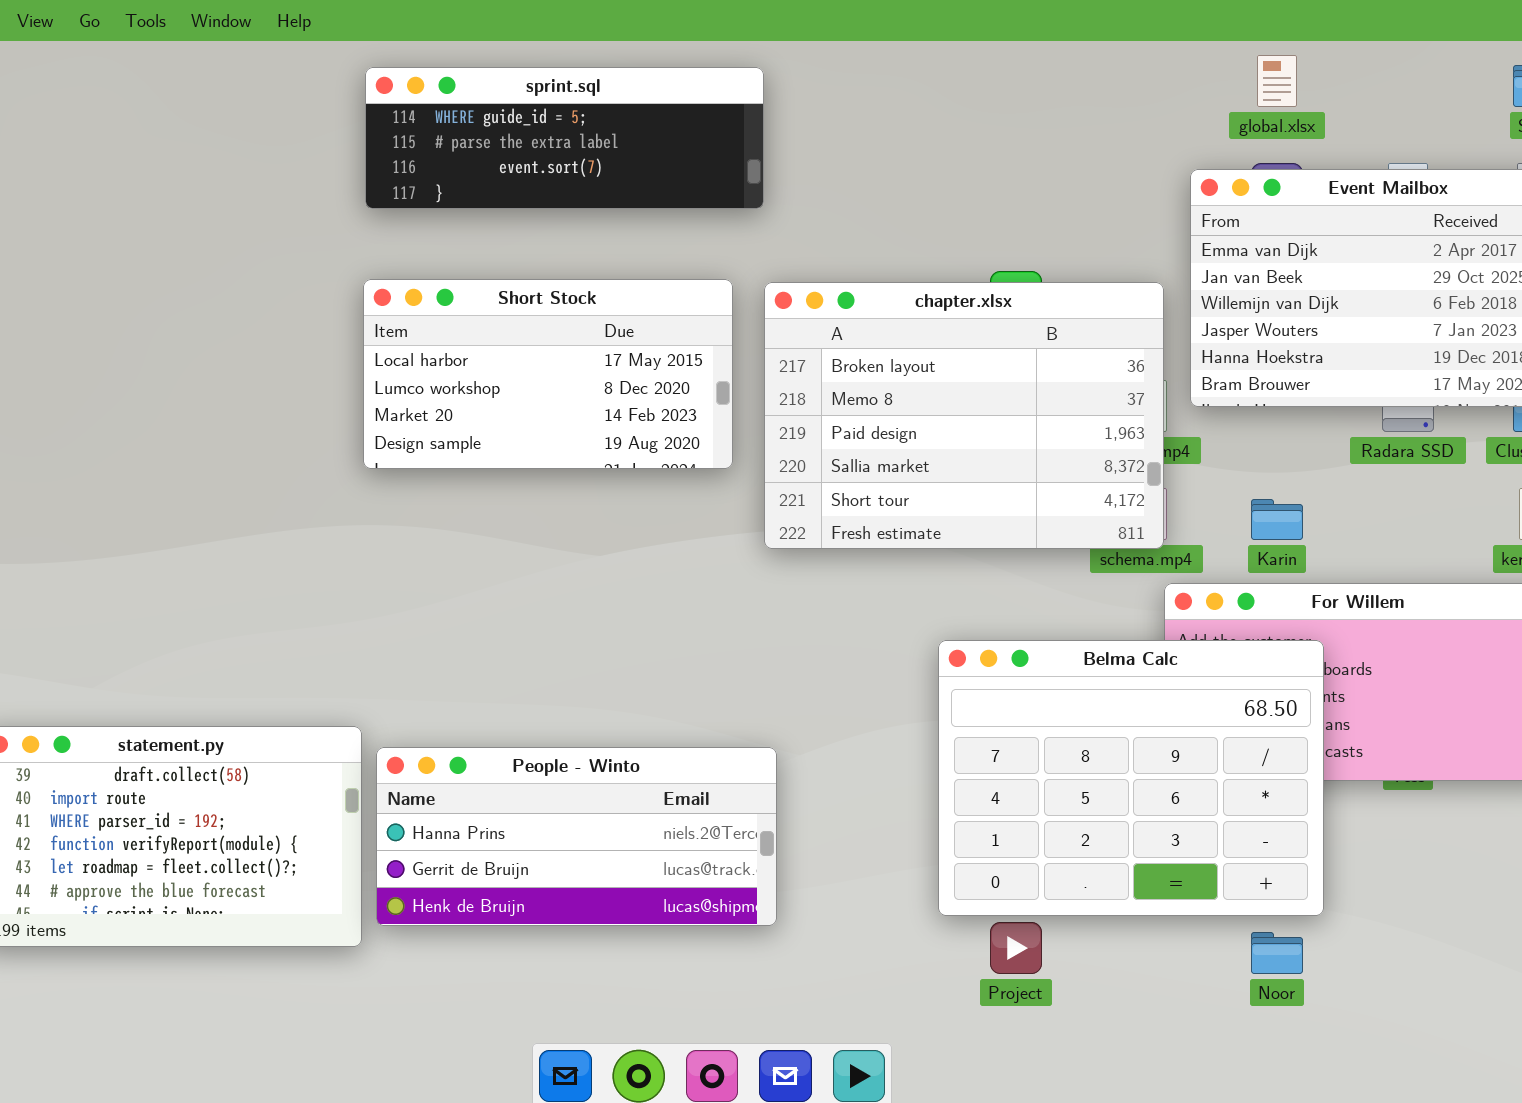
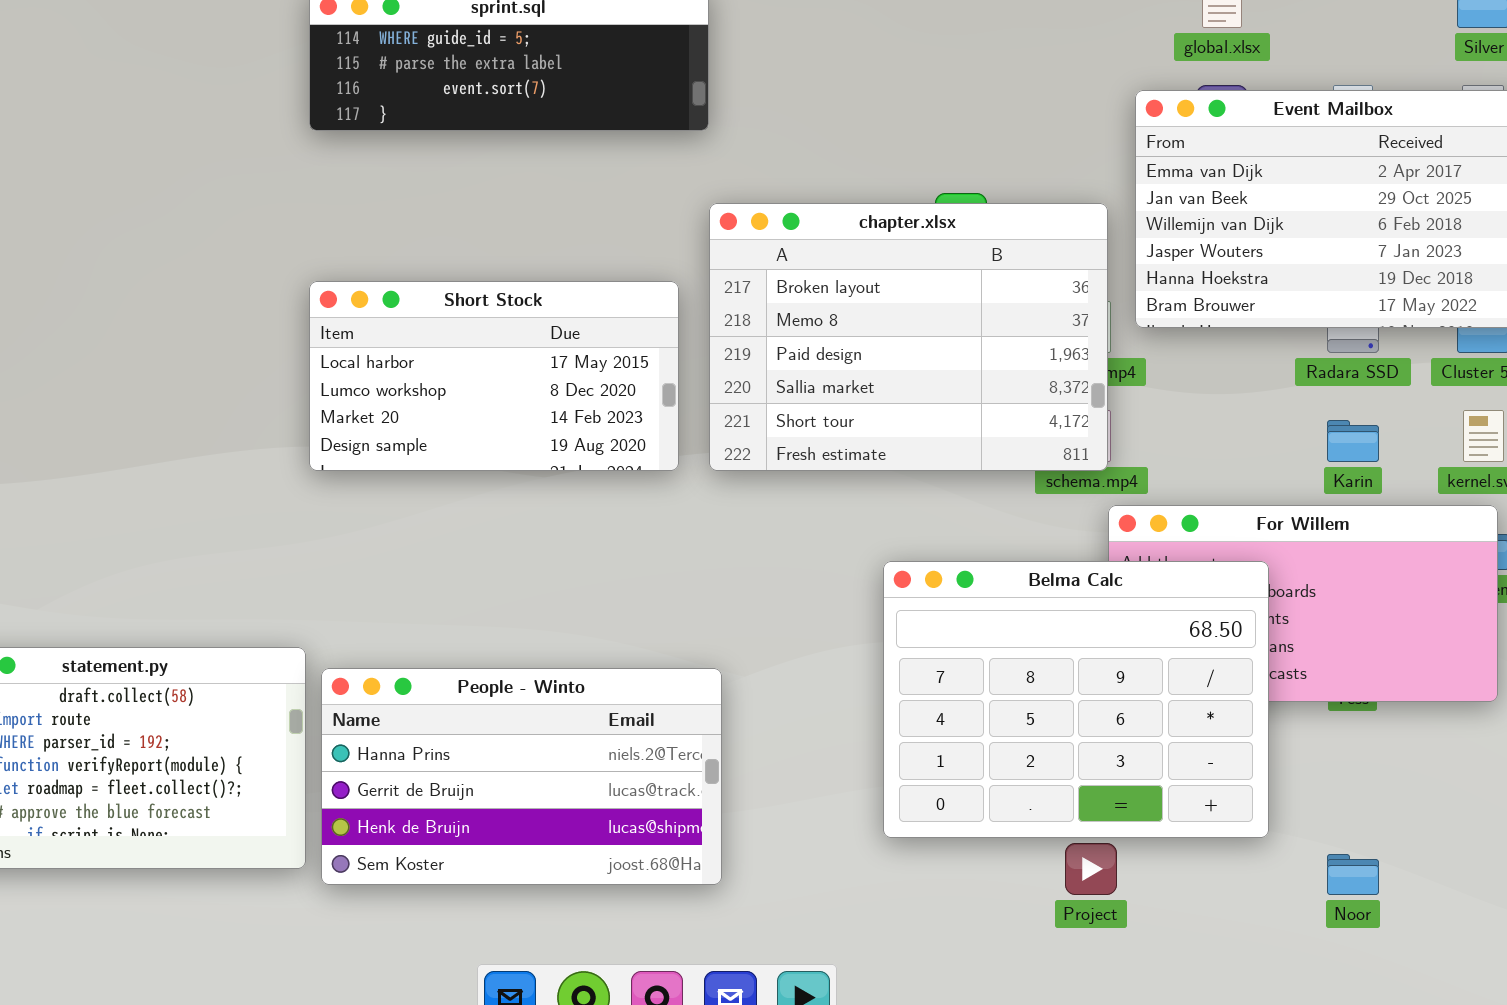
Short Stock: [363,279,733,469] -> [309,281,679,471], moved
Karin: [1251,499,1303,540] -> [1327,420,1379,462], moved
People - Winto: [376,747,777,926] -> [321,668,722,885], resized
Project: [990,922,1042,974] -> [1065,843,1117,895], moved
Noor: [1251,932,1303,974] -> [1327,854,1379,895], moved

